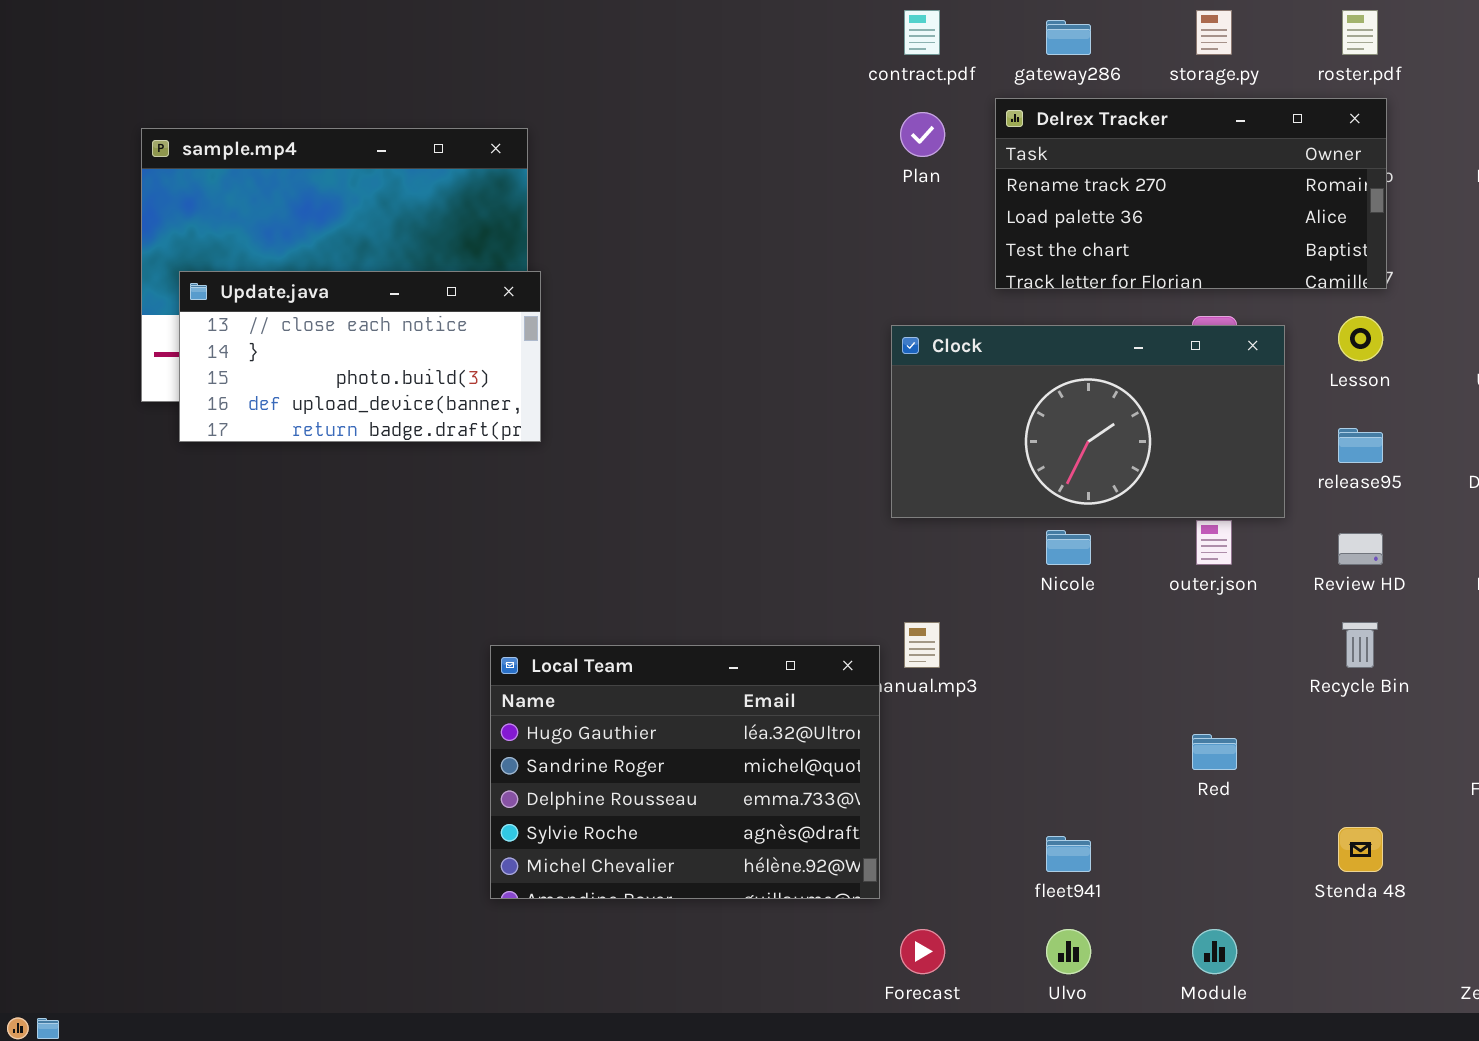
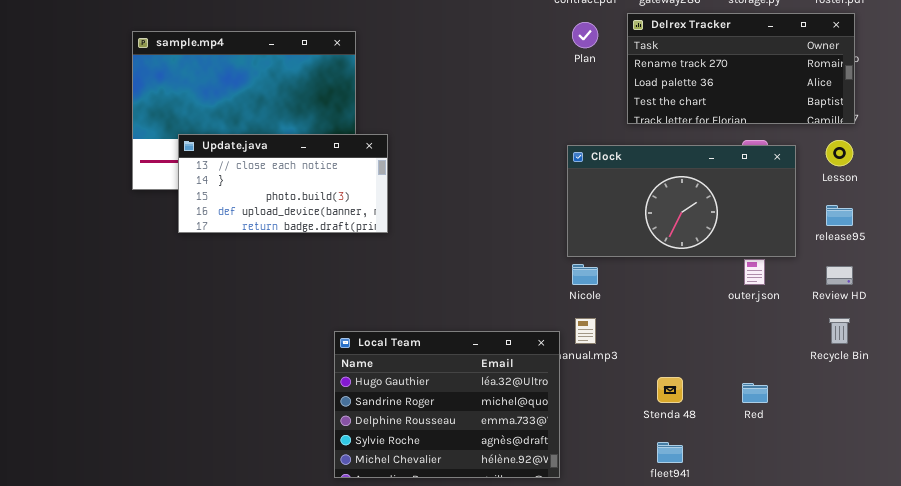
Update.java: [179,271,541,442] -> [178,134,388,233], moved
Nicole: [1046,530,1091,565] -> [572,264,598,285], moved
Stenda 48: [1338,827,1383,872] -> [657,377,683,403], moved

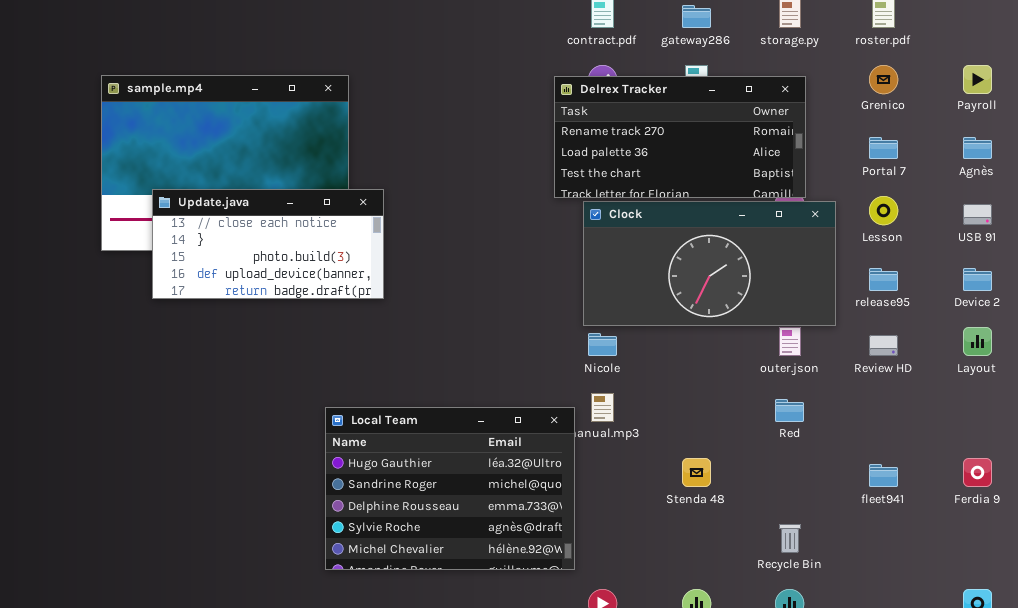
Delrex Tracker: [627,13,855,124] -> [554,76,806,198], moved
Recycle Bin: [829,318,850,344] -> [779,524,801,553], moved
Red: [742,383,768,403] -> [775,399,804,422], moved
fleet941: [657,442,683,463] -> [869,464,898,487], moved

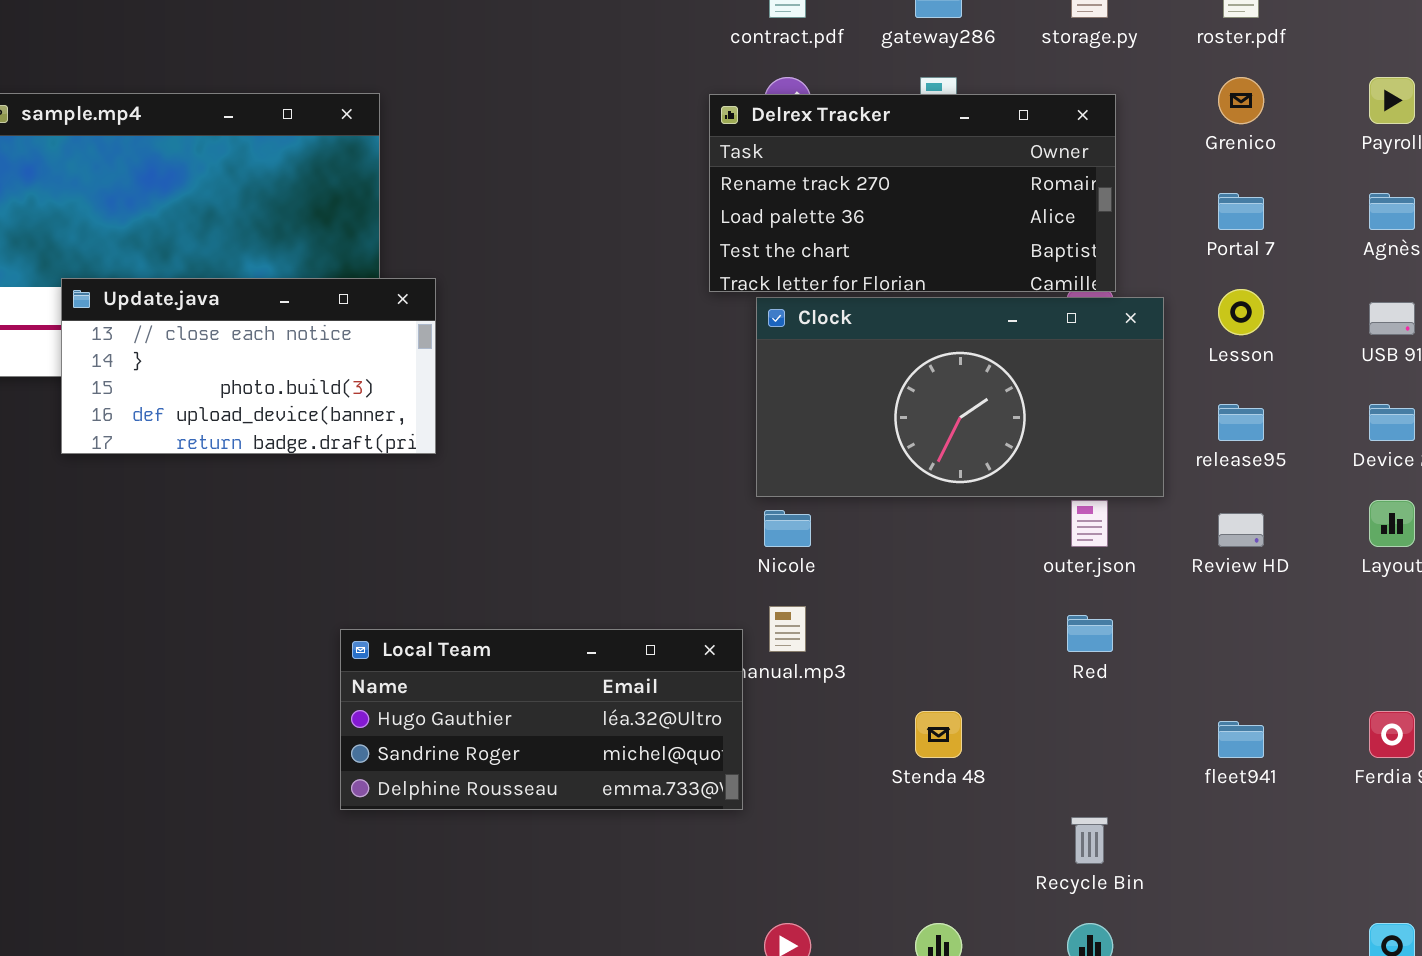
Local Team: [325,407,575,570] -> [340,629,743,810], resized

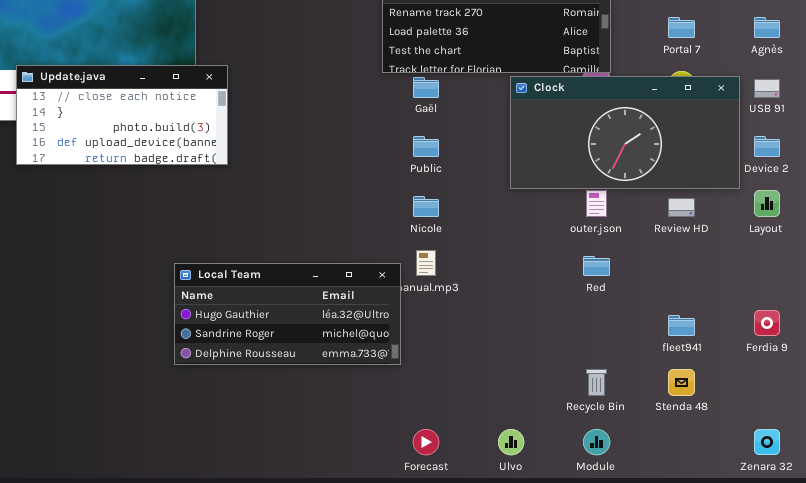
Clock: [756,297,1164,497] -> [510,76,740,189], moved
Stenda 48: [915,711,962,758] -> [668,369,695,396], moved

